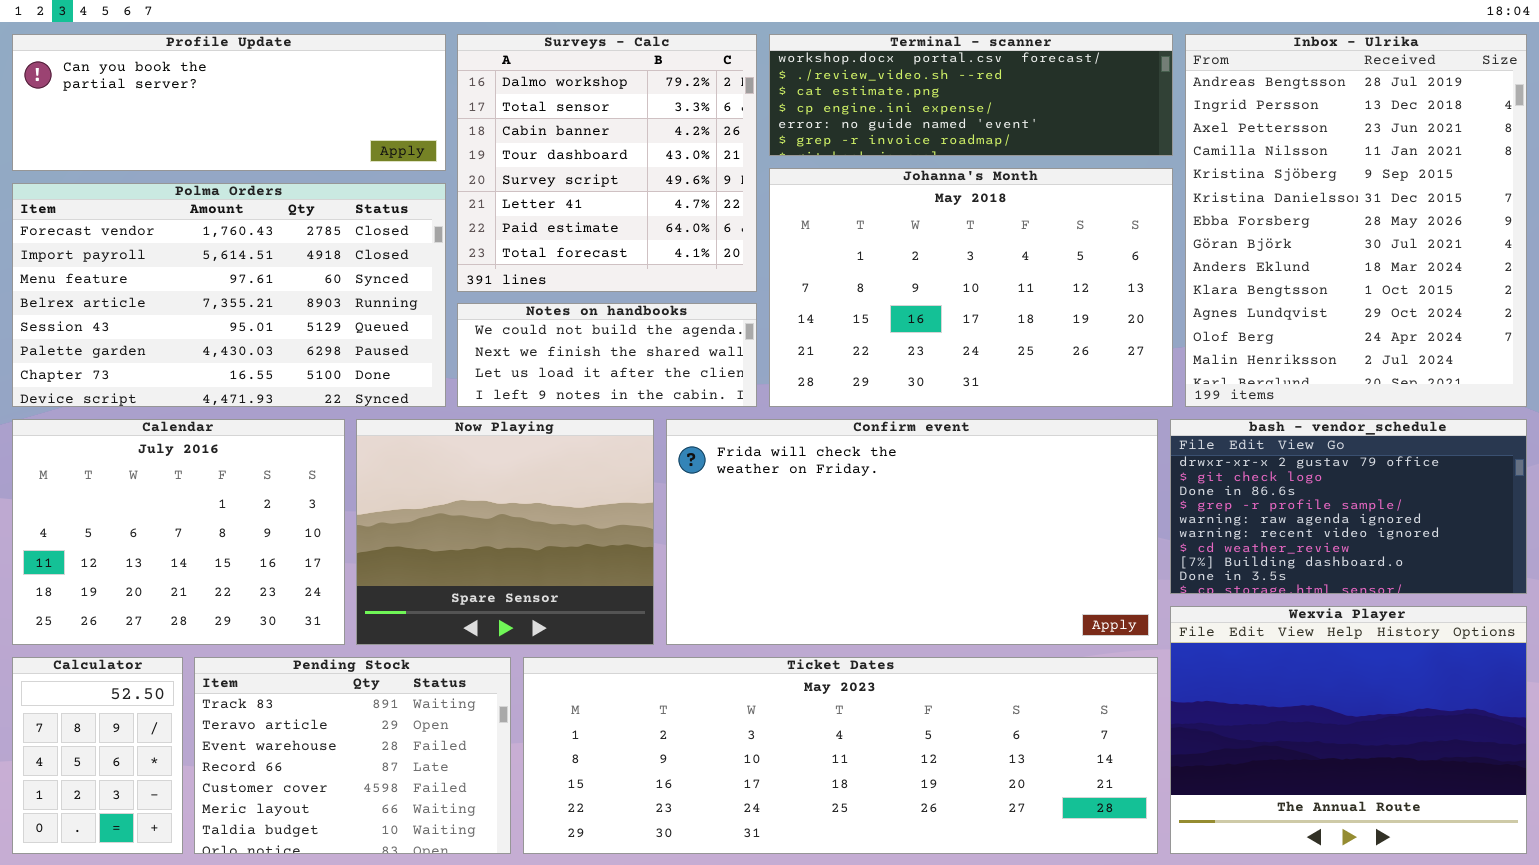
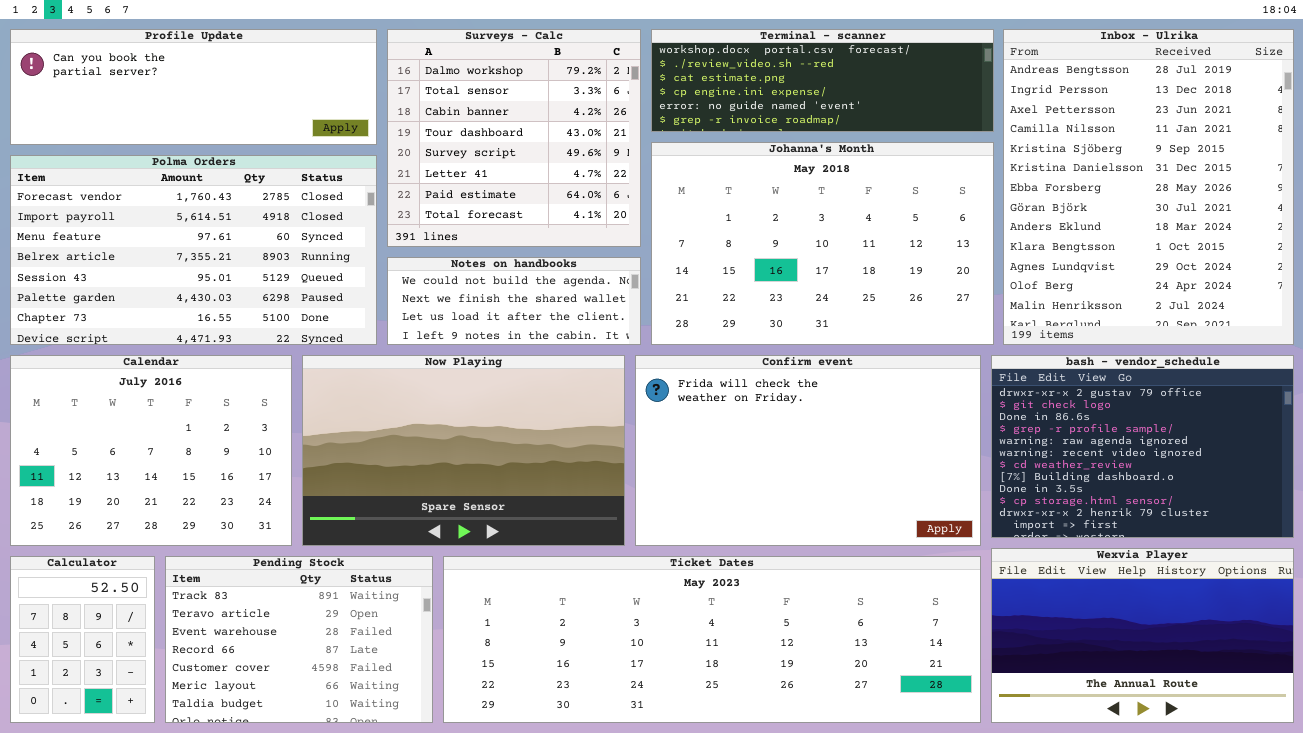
Now Playing: [356,419,654,645] -> [302,355,625,546], resized
Confirm event: [666,419,1158,645] -> [635,355,981,546], resized
bash - vendor_schedule: [1170,419,1527,594] -> [991,355,1294,538], resized
Wexvia Player: [1170,606,1527,854] -> [991,548,1294,723], resized

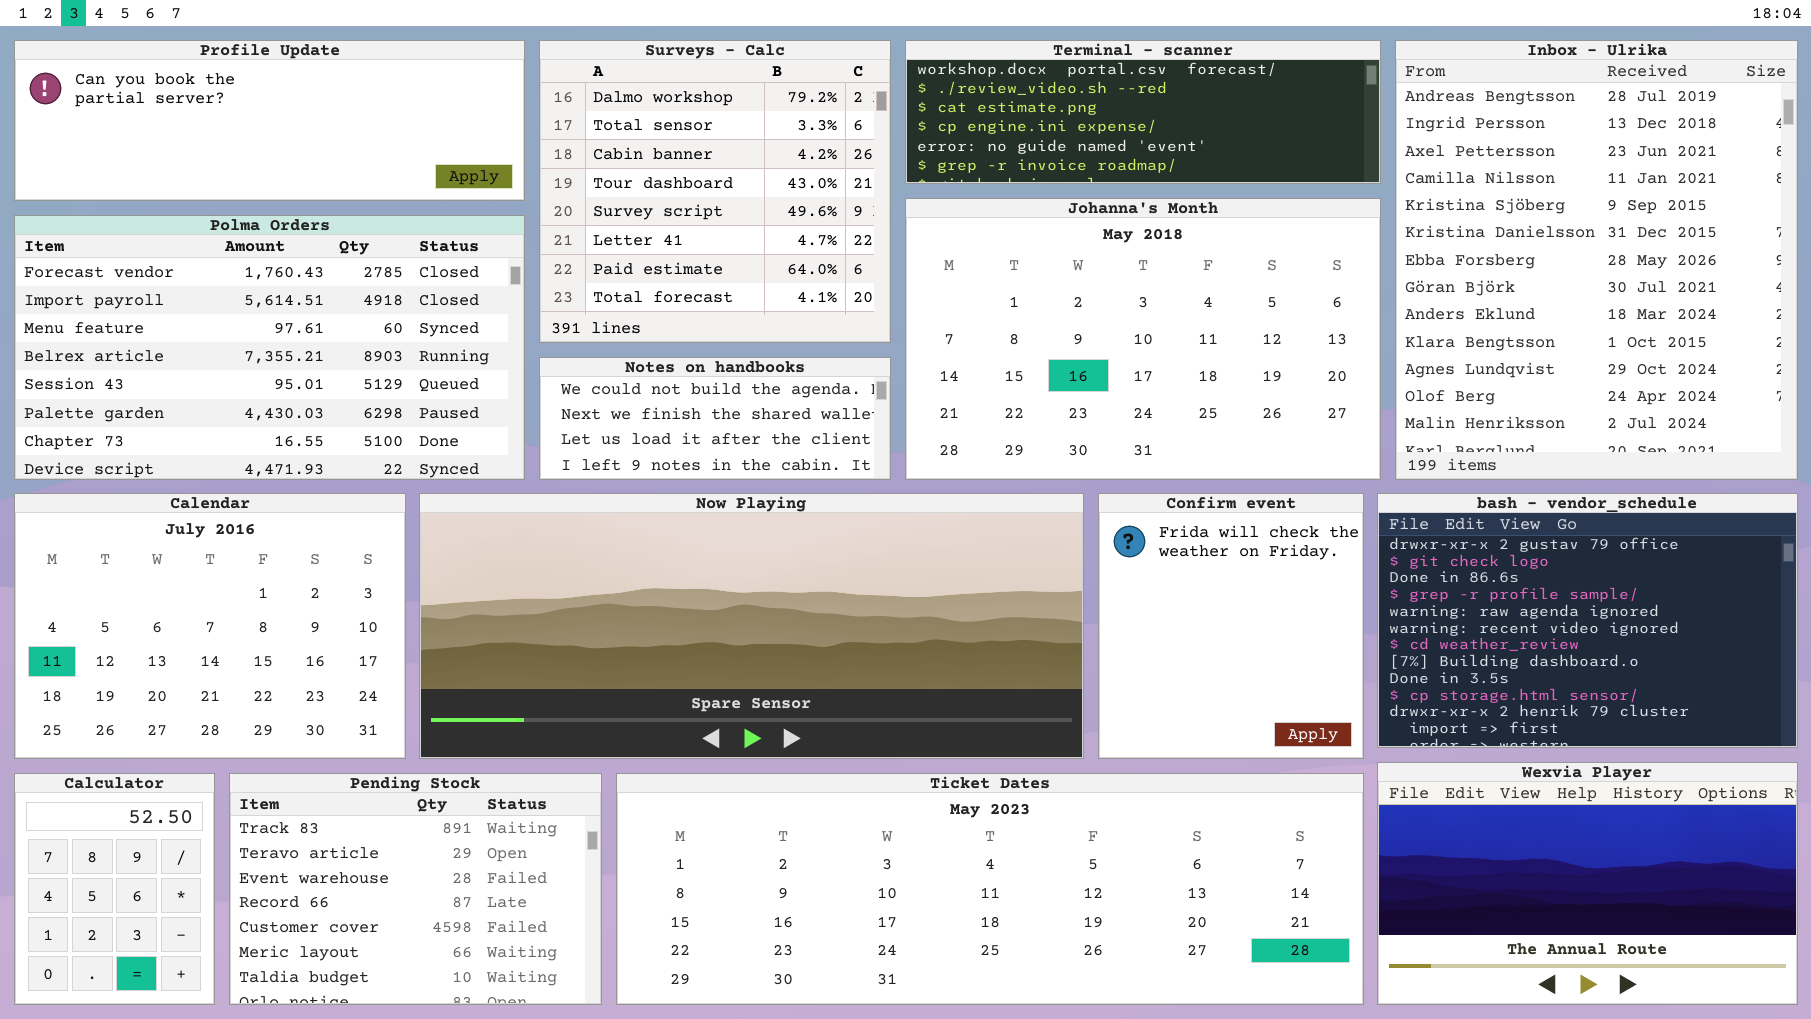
Now Playing: [302,355,625,546] -> [419,493,1084,759], resized
Confirm event: [635,355,981,546] -> [1098,493,1364,759], resized

